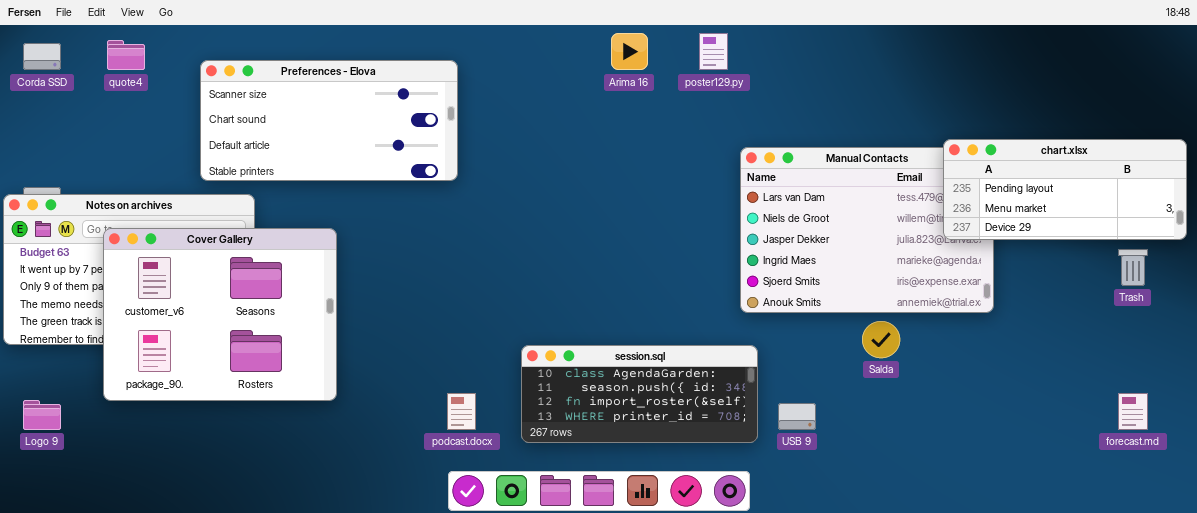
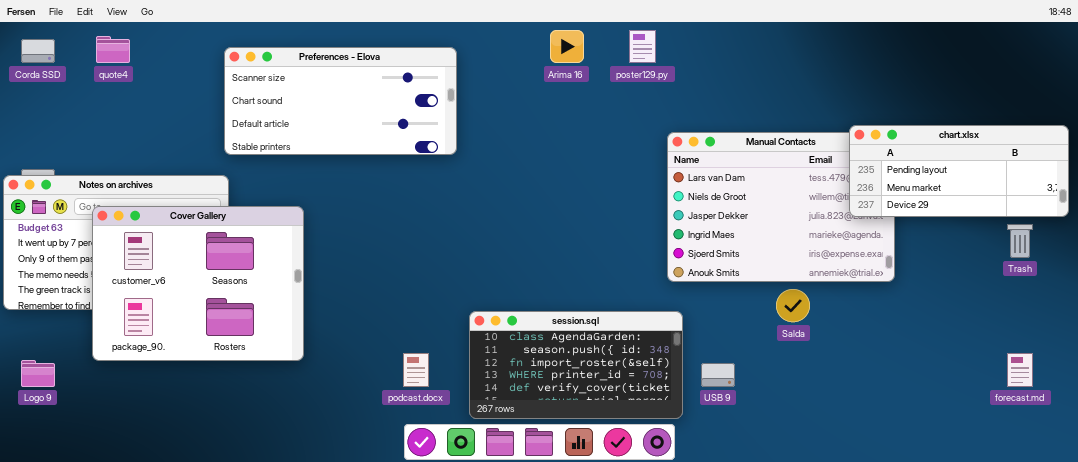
Preferences - Elova: [200,60,458,181] -> [224,47,457,155], moved
session.sql: [521,345,758,443] -> [469,311,683,419], resized

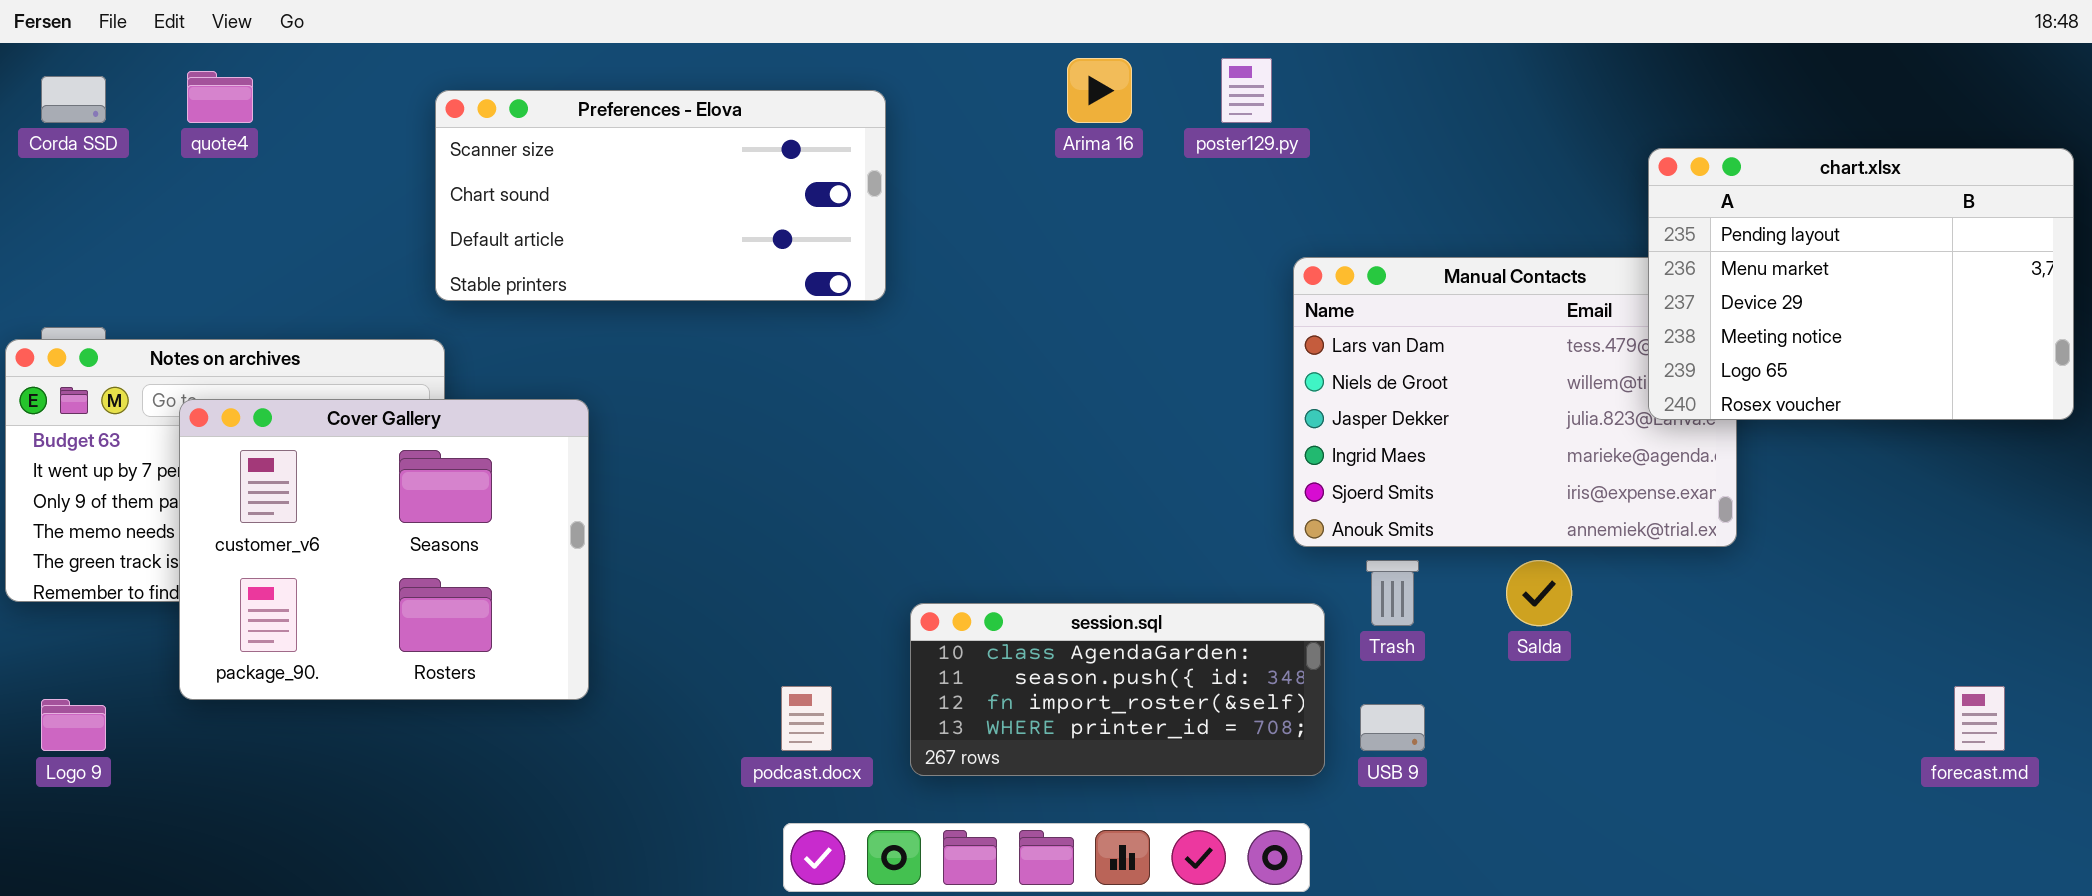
chart.xlsx: [849,125,1069,217] -> [1648,148,2074,420], resized
Trash: [1007,224,1033,258] -> [1366,560,1419,626], moved
session.sql: [469,311,683,419] -> [910,603,1325,776], resized

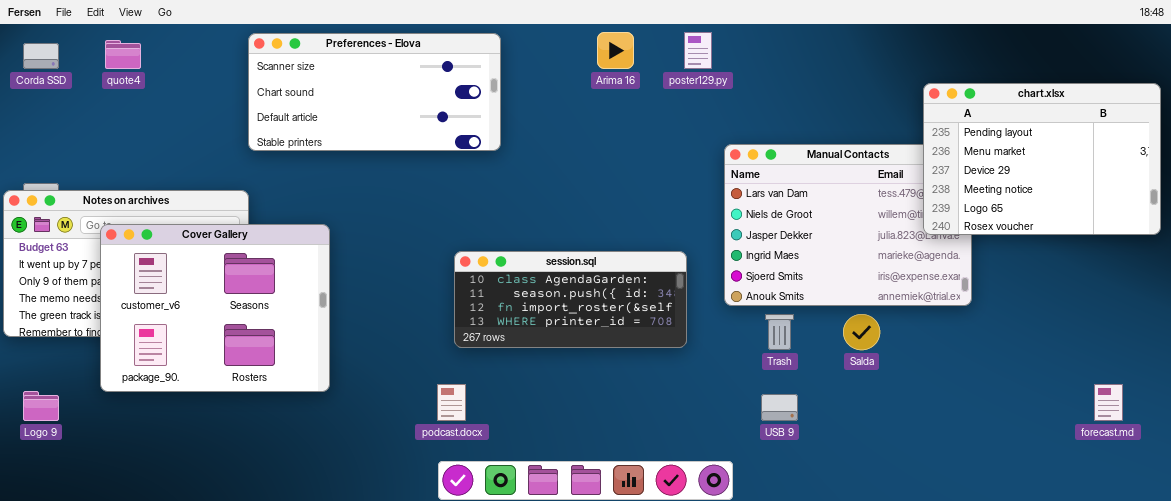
Preferences - Elova: [435,90,886,301] -> [248,33,501,151], moved
session.sql: [910,603,1325,776] -> [454,251,687,348], moved

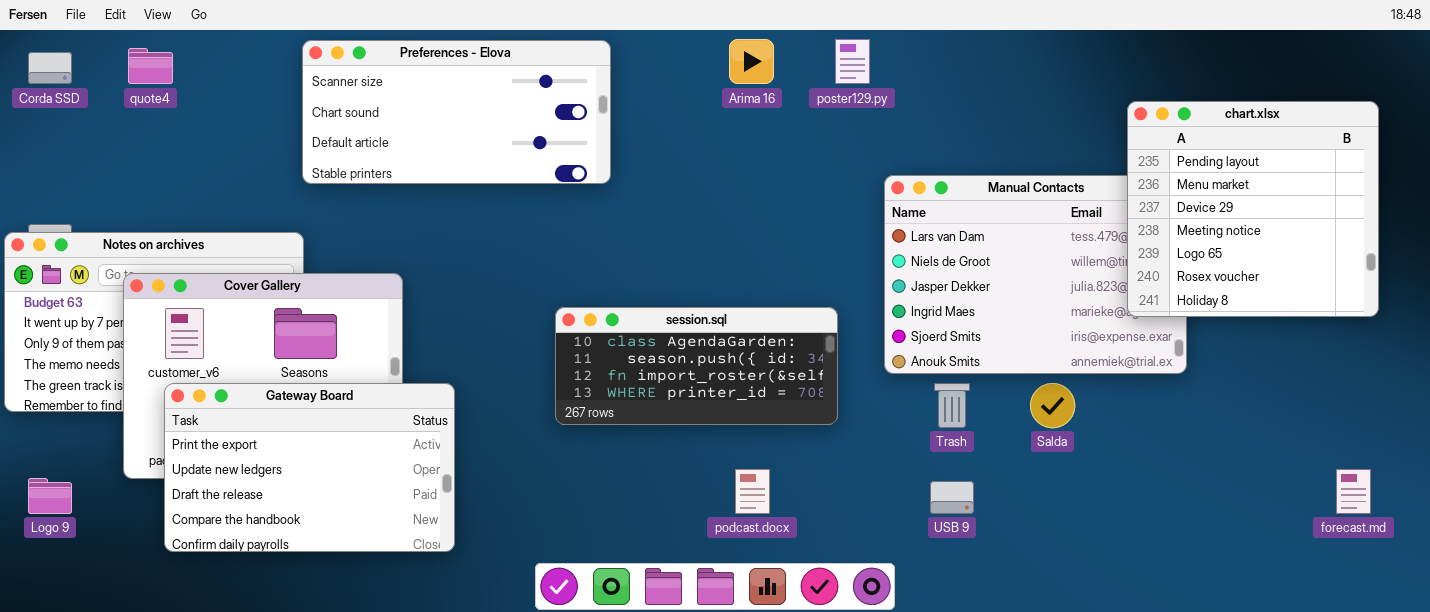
chart.xlsx: [923,83,1161,235] -> [1127,101,1379,317], resized
Gateway Board: none -> [164,383,455,552], opened
podcast.docx: [437,384,466,421] -> [735,469,770,514], moved

